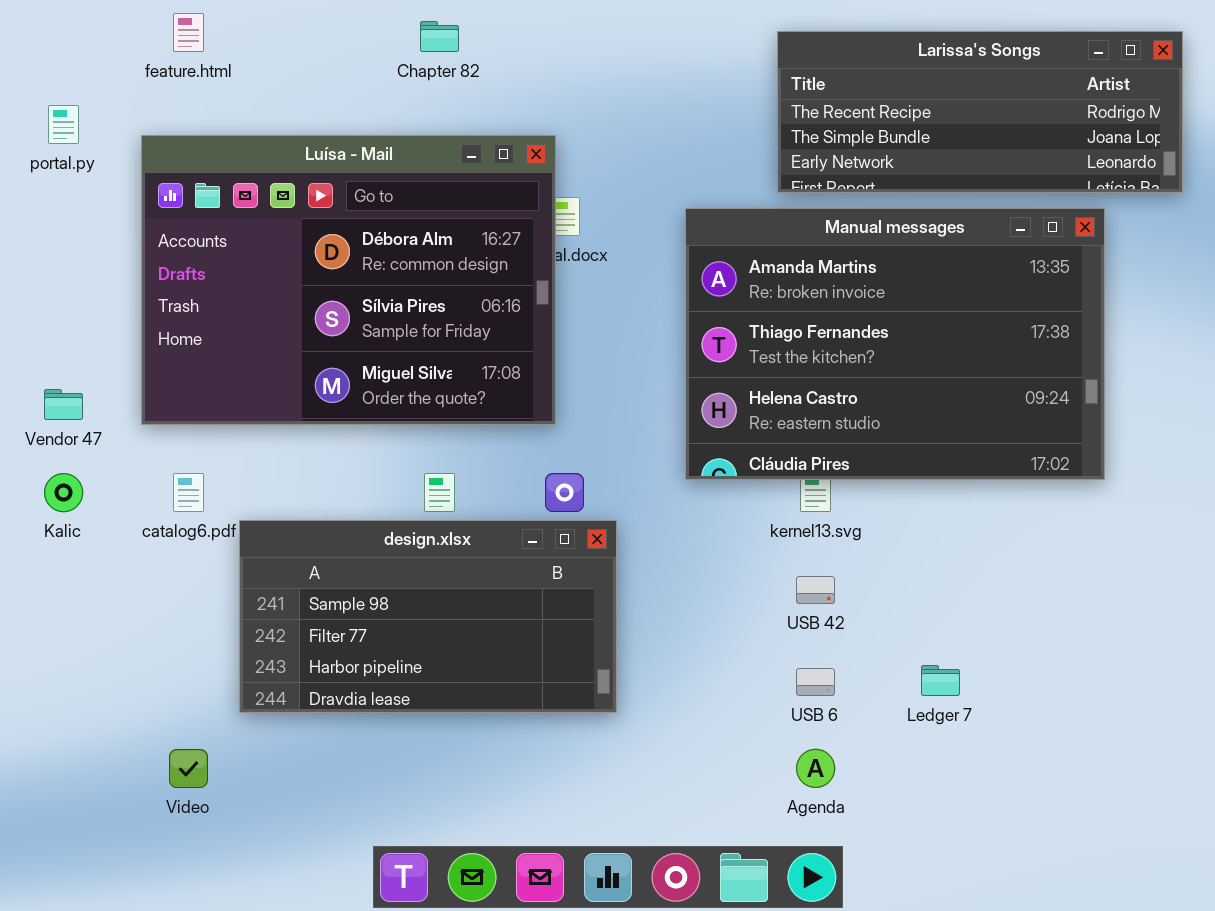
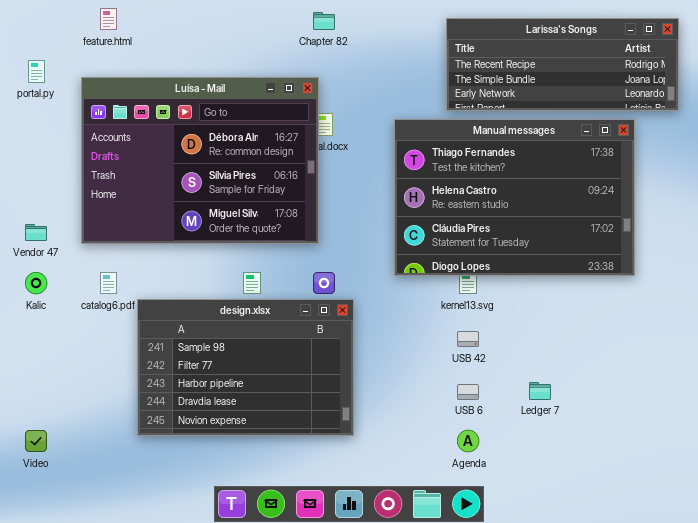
Chapter 82: [420,21,459,52] -> [313,12,335,30], moved
Manual messages: [685,208,1105,480] -> [394,119,635,276], scrolled down 1 row
design.xlsx: [239,520,617,713] -> [137,299,354,436], resized
Video: [169,749,208,788] -> [25,430,47,452], moved

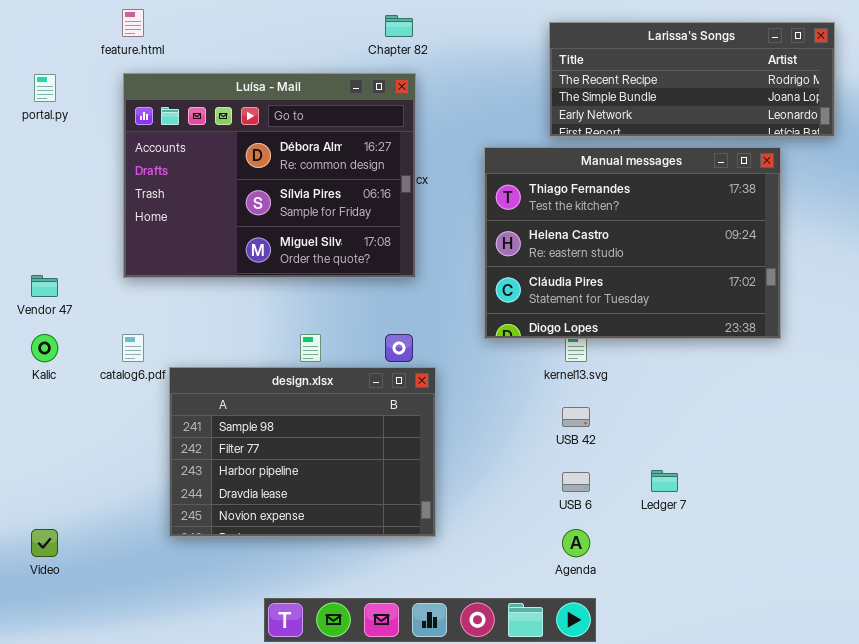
Luísa - Mail: [81,77,319,244] -> [123,73,416,278], moved

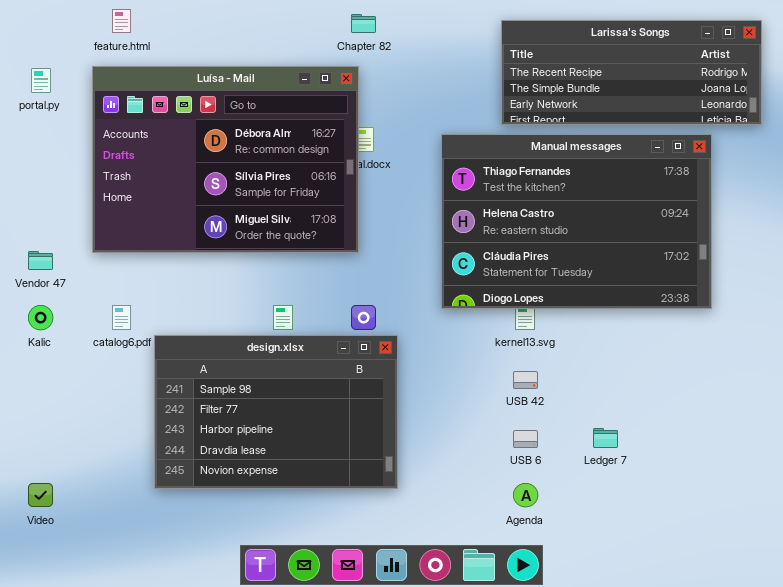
Luísa - Mail: [123,73,416,278] -> [92,66,359,253], moved

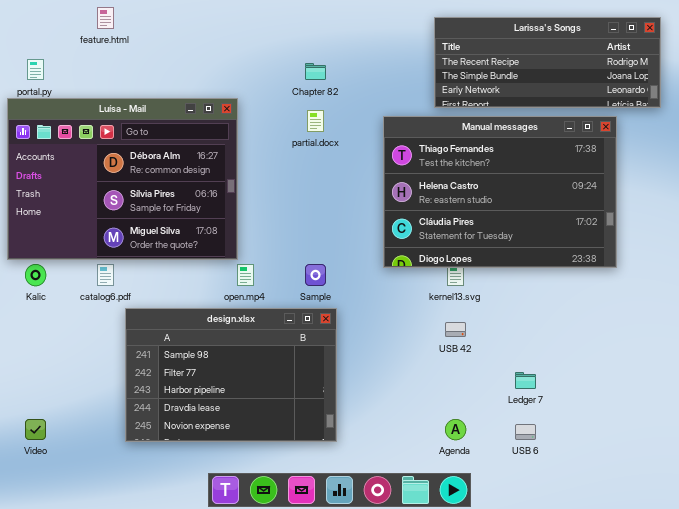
Chapter 82: [351,14,376,33] -> [305,63,326,80], moved
Luísa - Mail: [92,66,359,253] -> [7,98,238,260], moved
design.xlsx: [154,335,398,489] -> [125,308,337,442], moved
USB 6: [513,430,538,448] -> [515,424,536,440], moved

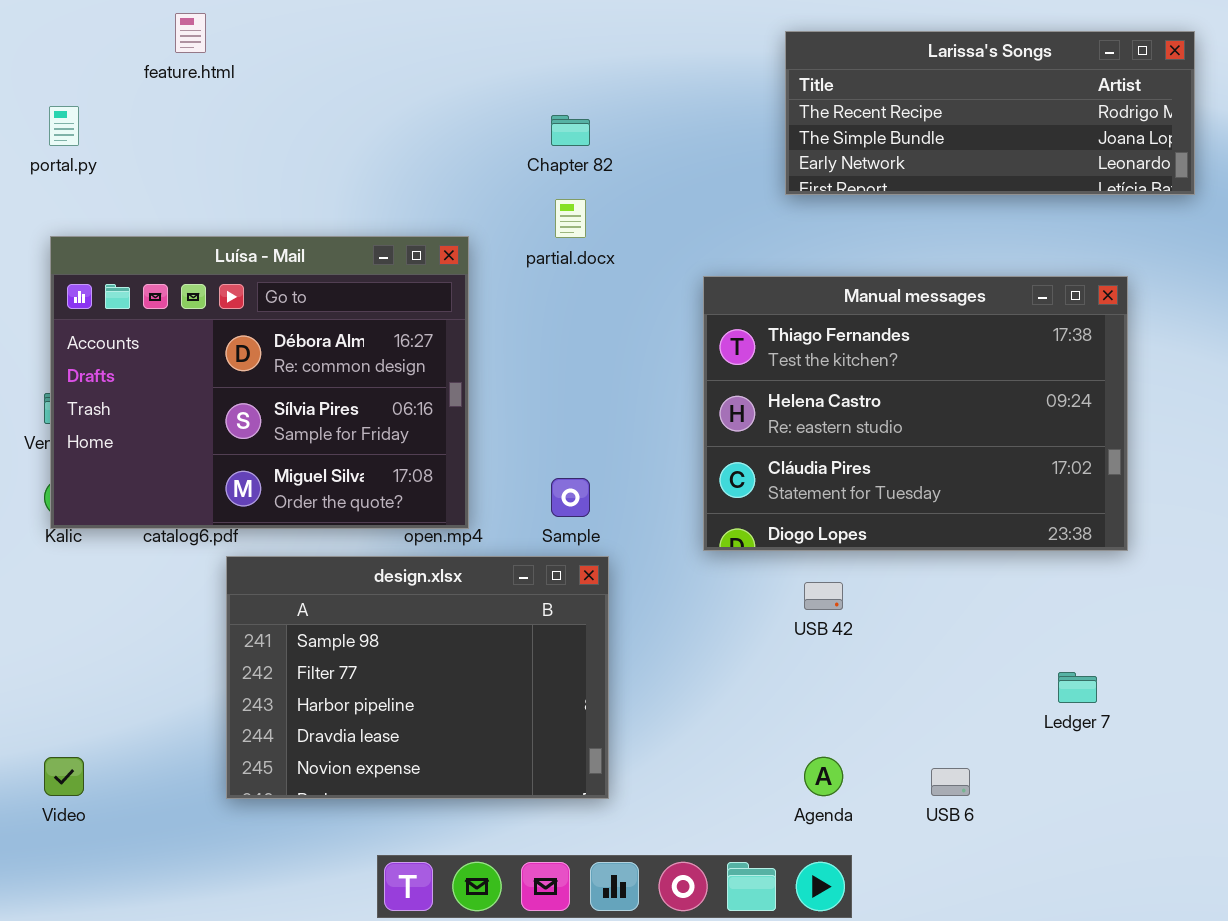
Luísa - Mail: [7,98,238,260] -> [50,236,469,529], moved
Manual messages: [383,116,617,268] -> [703,276,1128,551], moved
Ledger 7: [515,372,536,389] -> [1058,672,1097,703], moved

